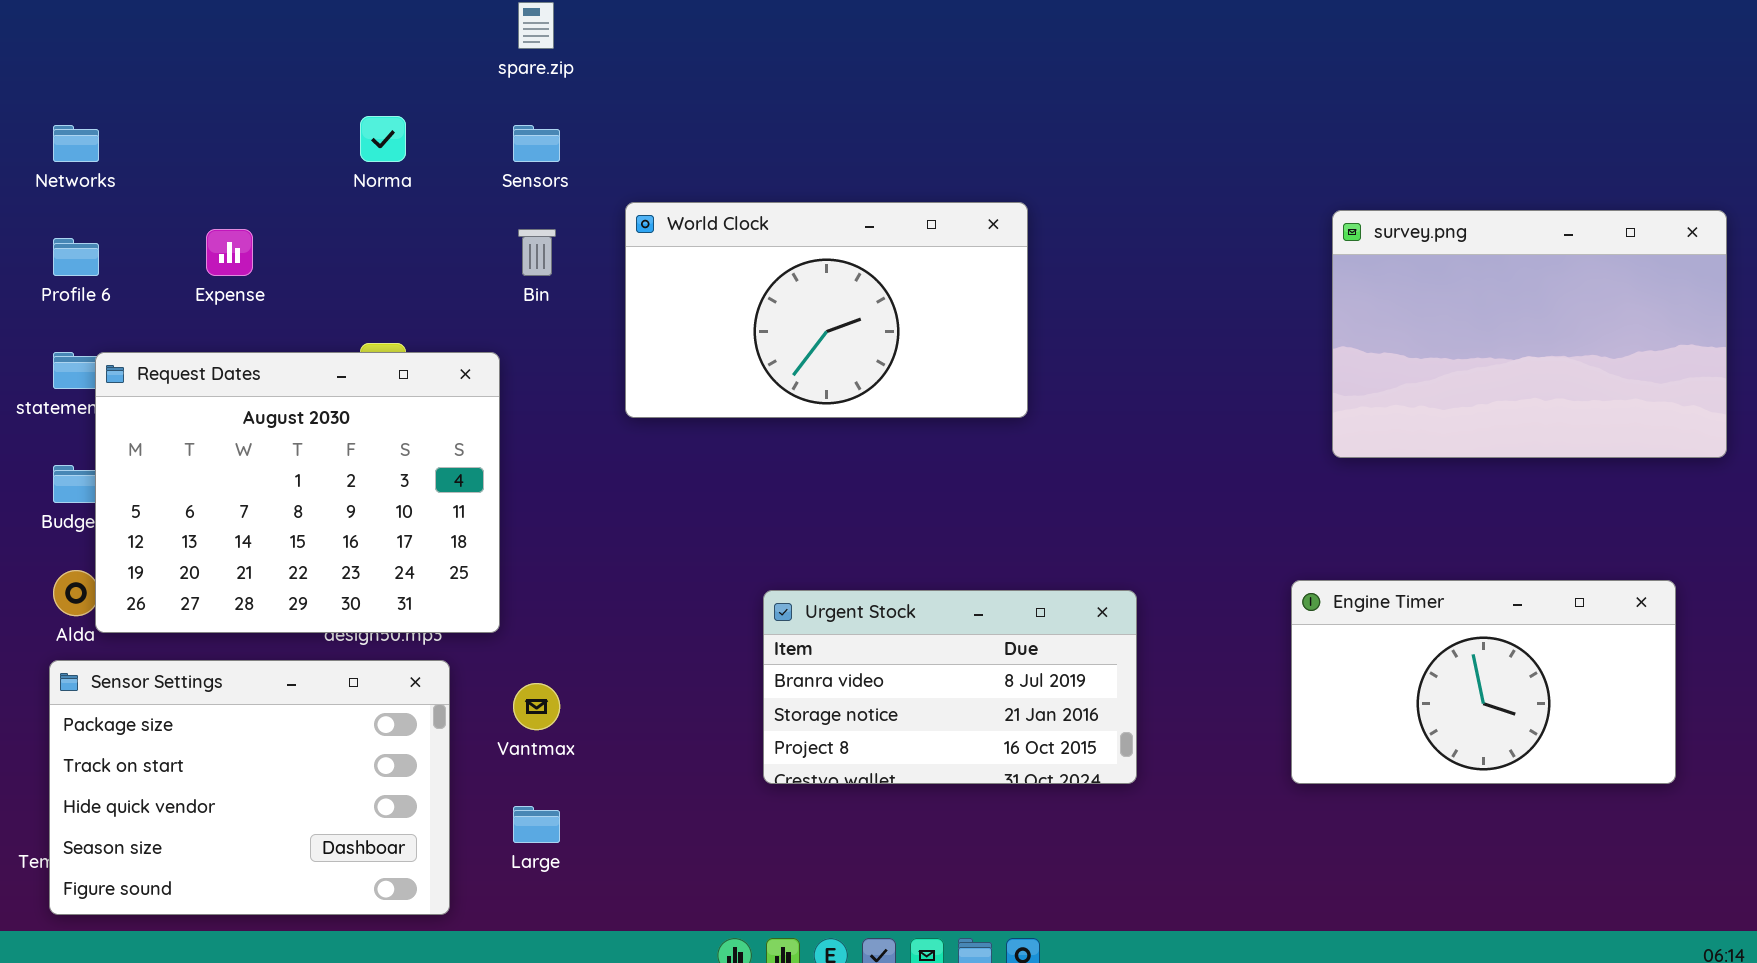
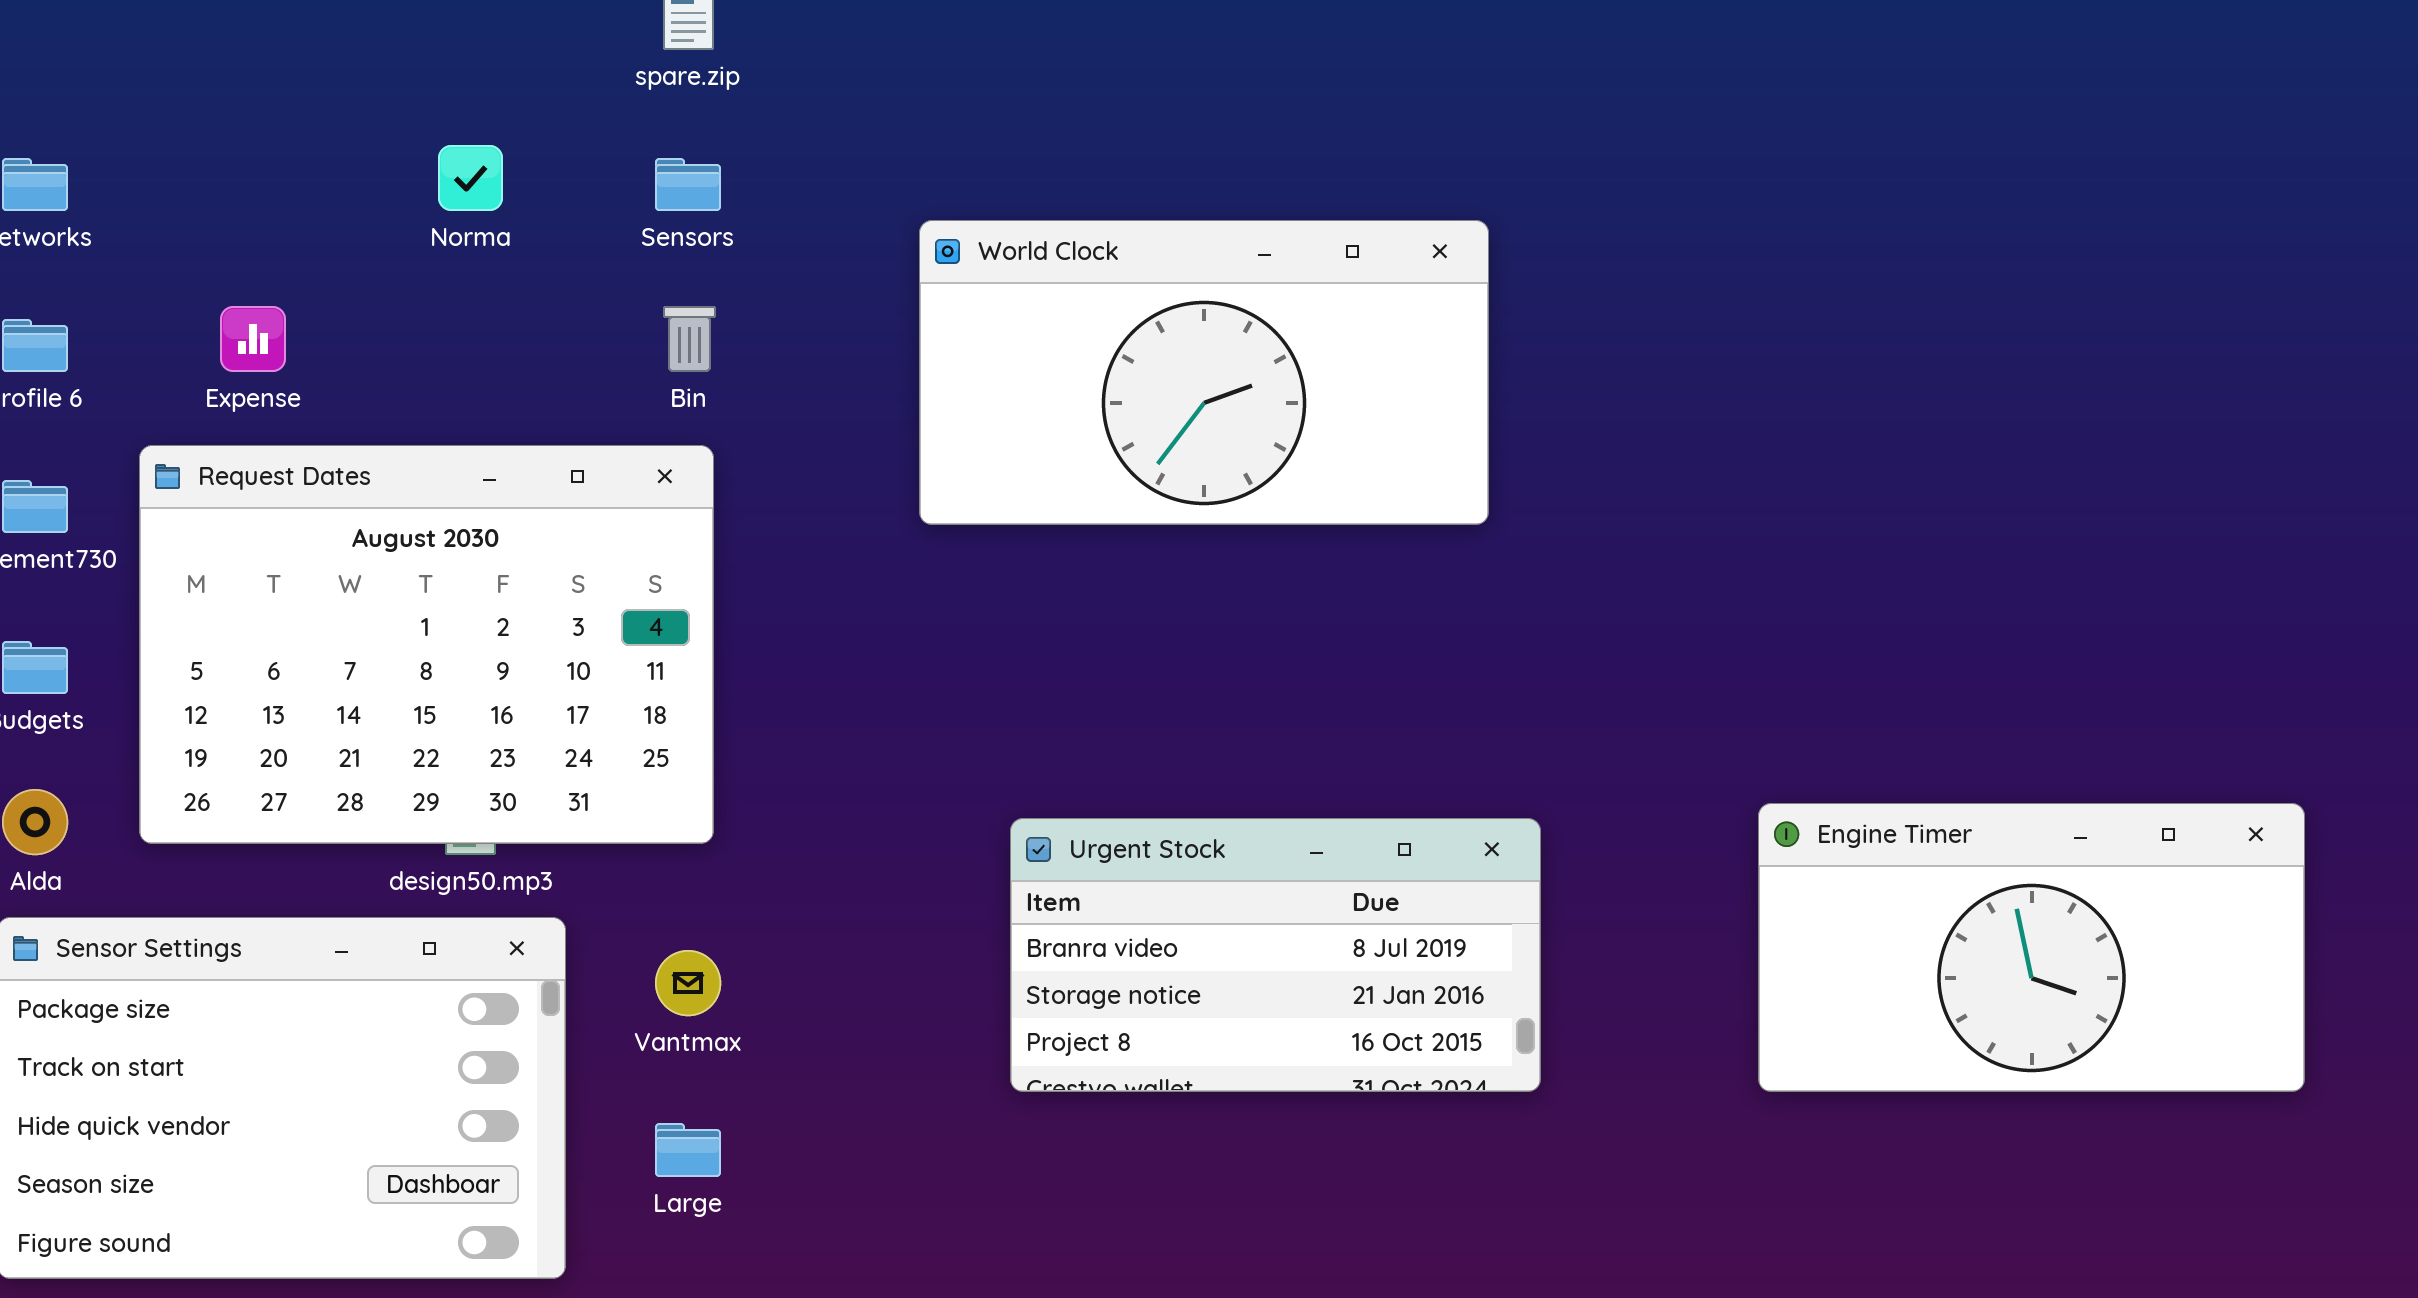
World Clock: [625,202,1028,418] -> [919,220,1489,525], moved
survey.png: [1332,210,1727,458] -> none, closed
Request Dates: [95,352,500,633] -> [139,445,714,844], moved

